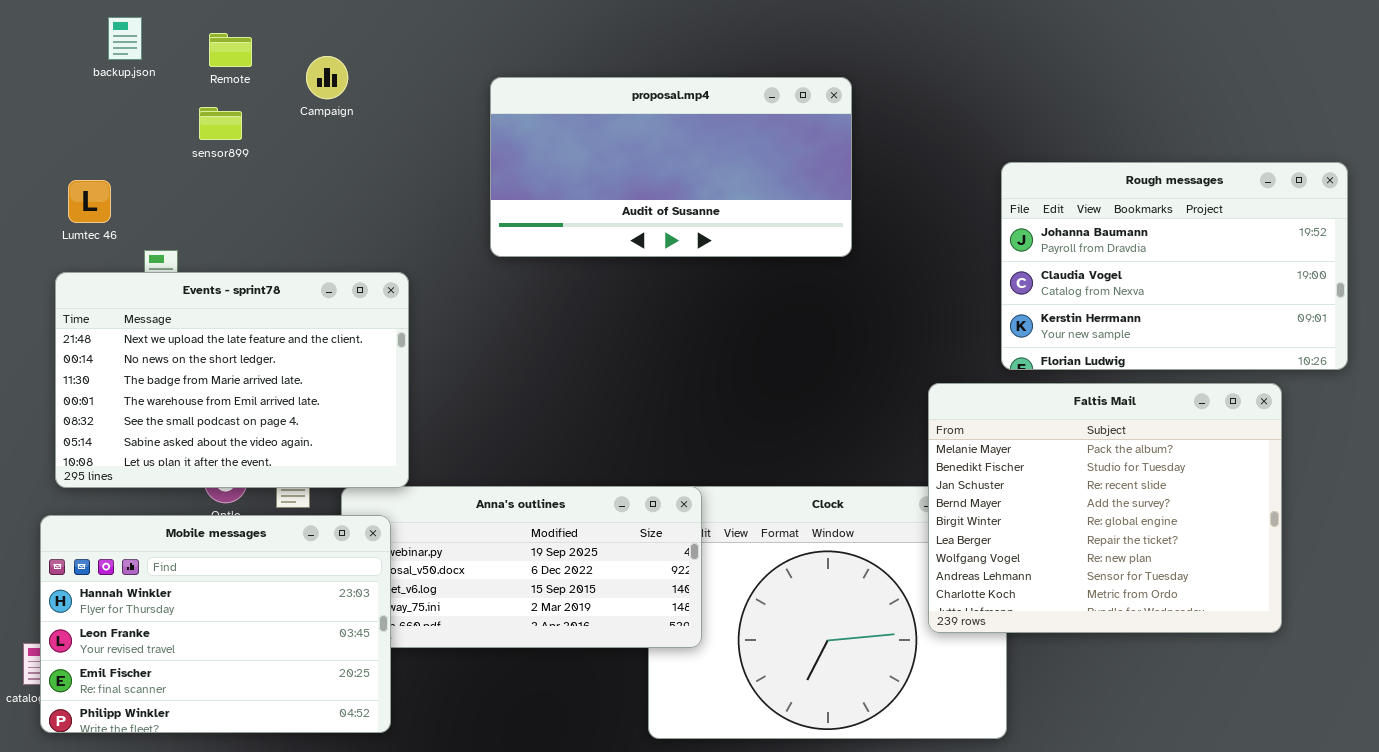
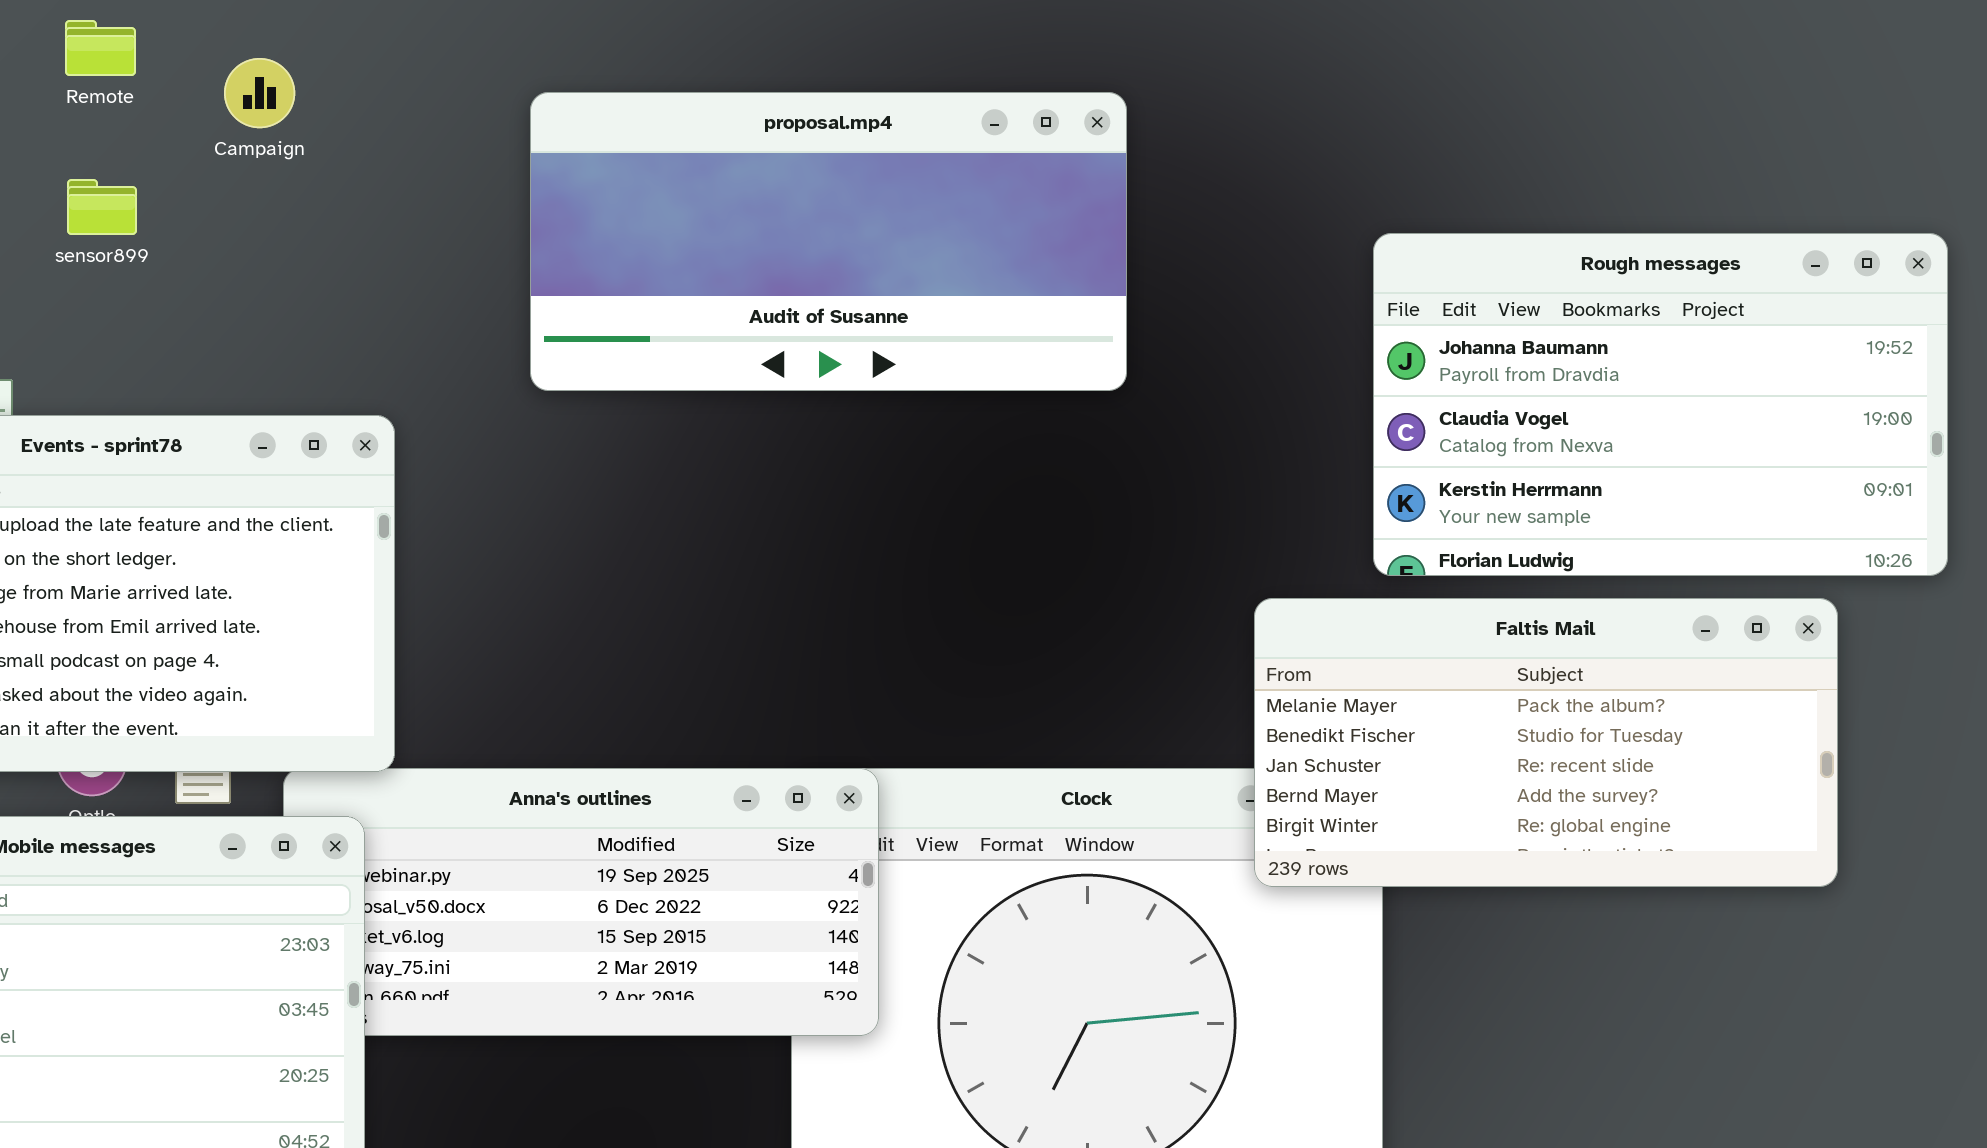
sensor899: [199,107,242,140] -> [67,179,137,235], moved
Faltis Mail: [928,383,1282,633] -> [1254,598,1838,887], resized

